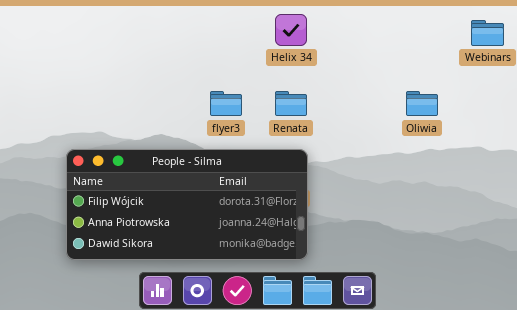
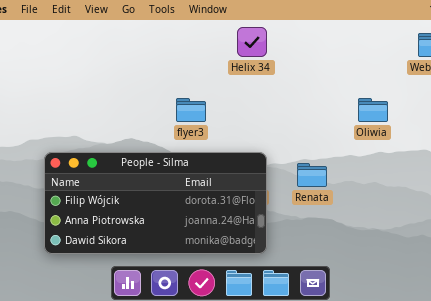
Renata: [275,91,307,116] -> [297,163,327,187], moved

